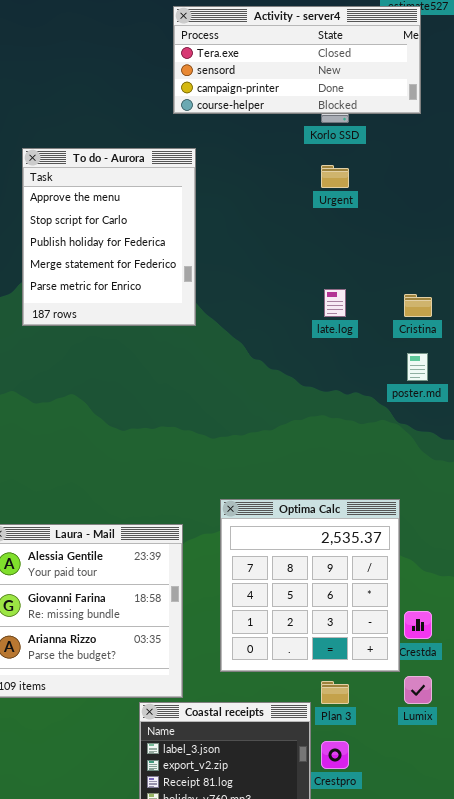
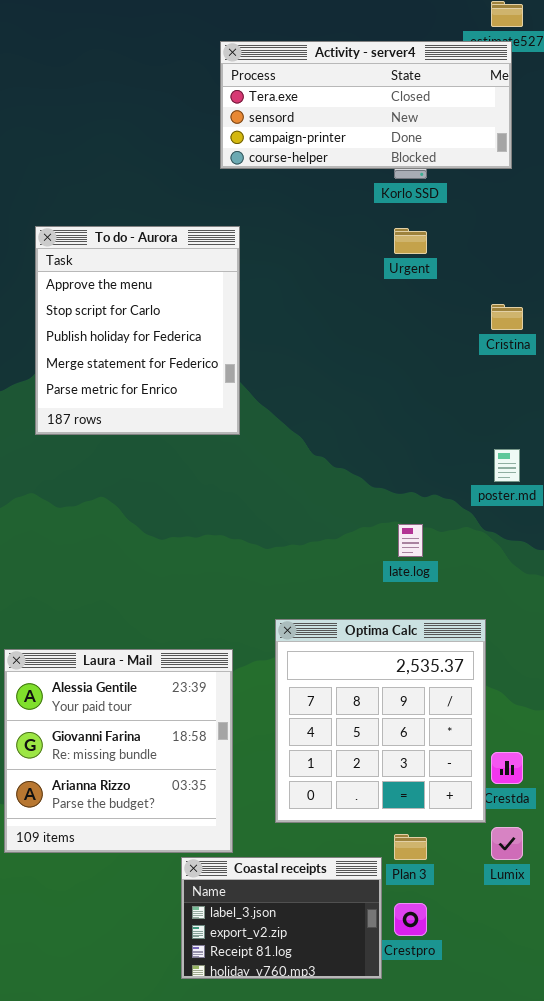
To do - Aurora: [22,148,196,326] -> [35,226,240,435], moved
late.log: [324,289,346,317] -> [398,524,423,557], moved
Cristina: [404,294,432,317] -> [491,304,523,330], moved

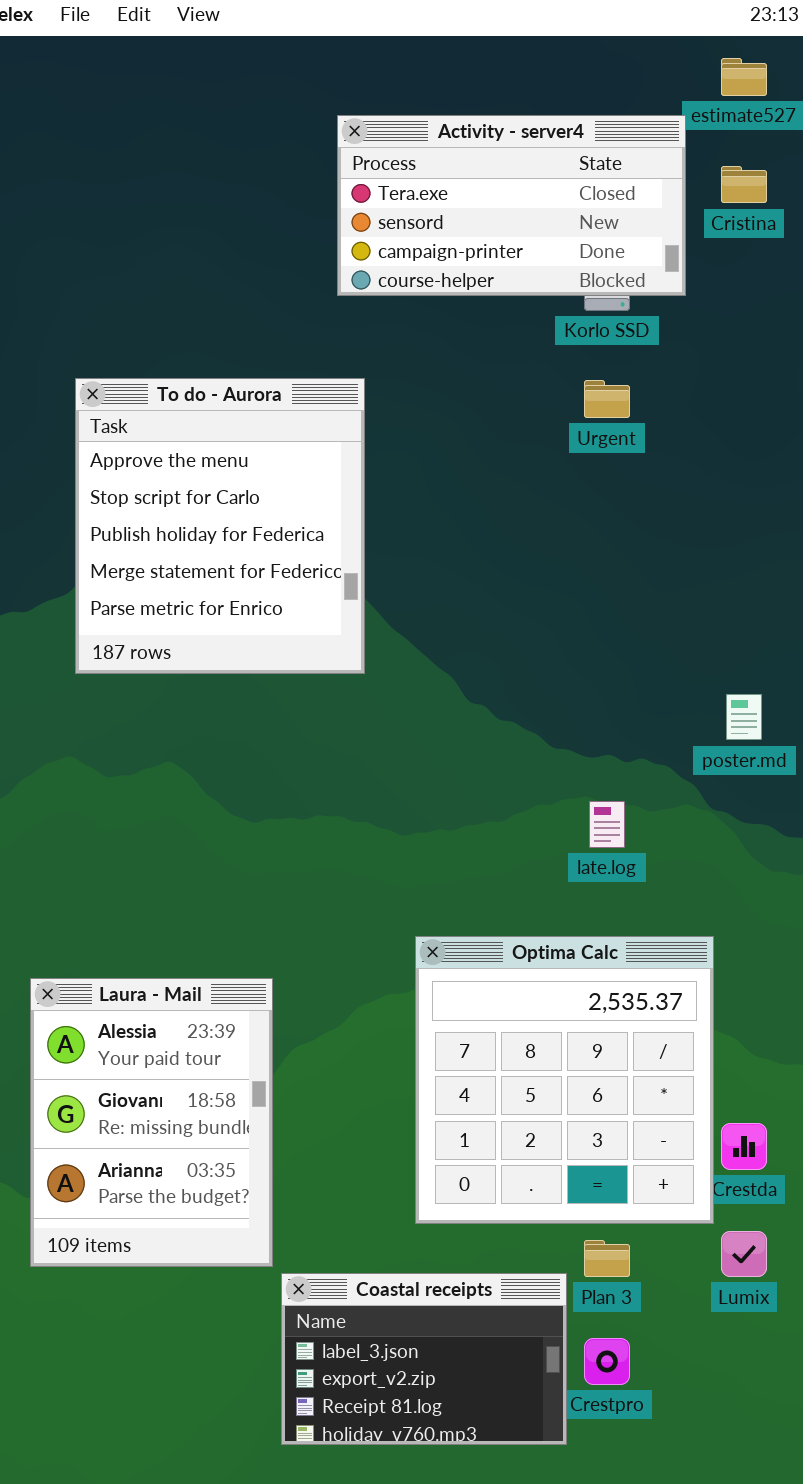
Activity - server4: [220,41,512,169] -> [337,115,686,296], resized
Cristina: [491,304,523,330] -> [721,166,767,203], moved
Laura - Mail: [4,649,233,853] -> [30,978,273,1267], resized

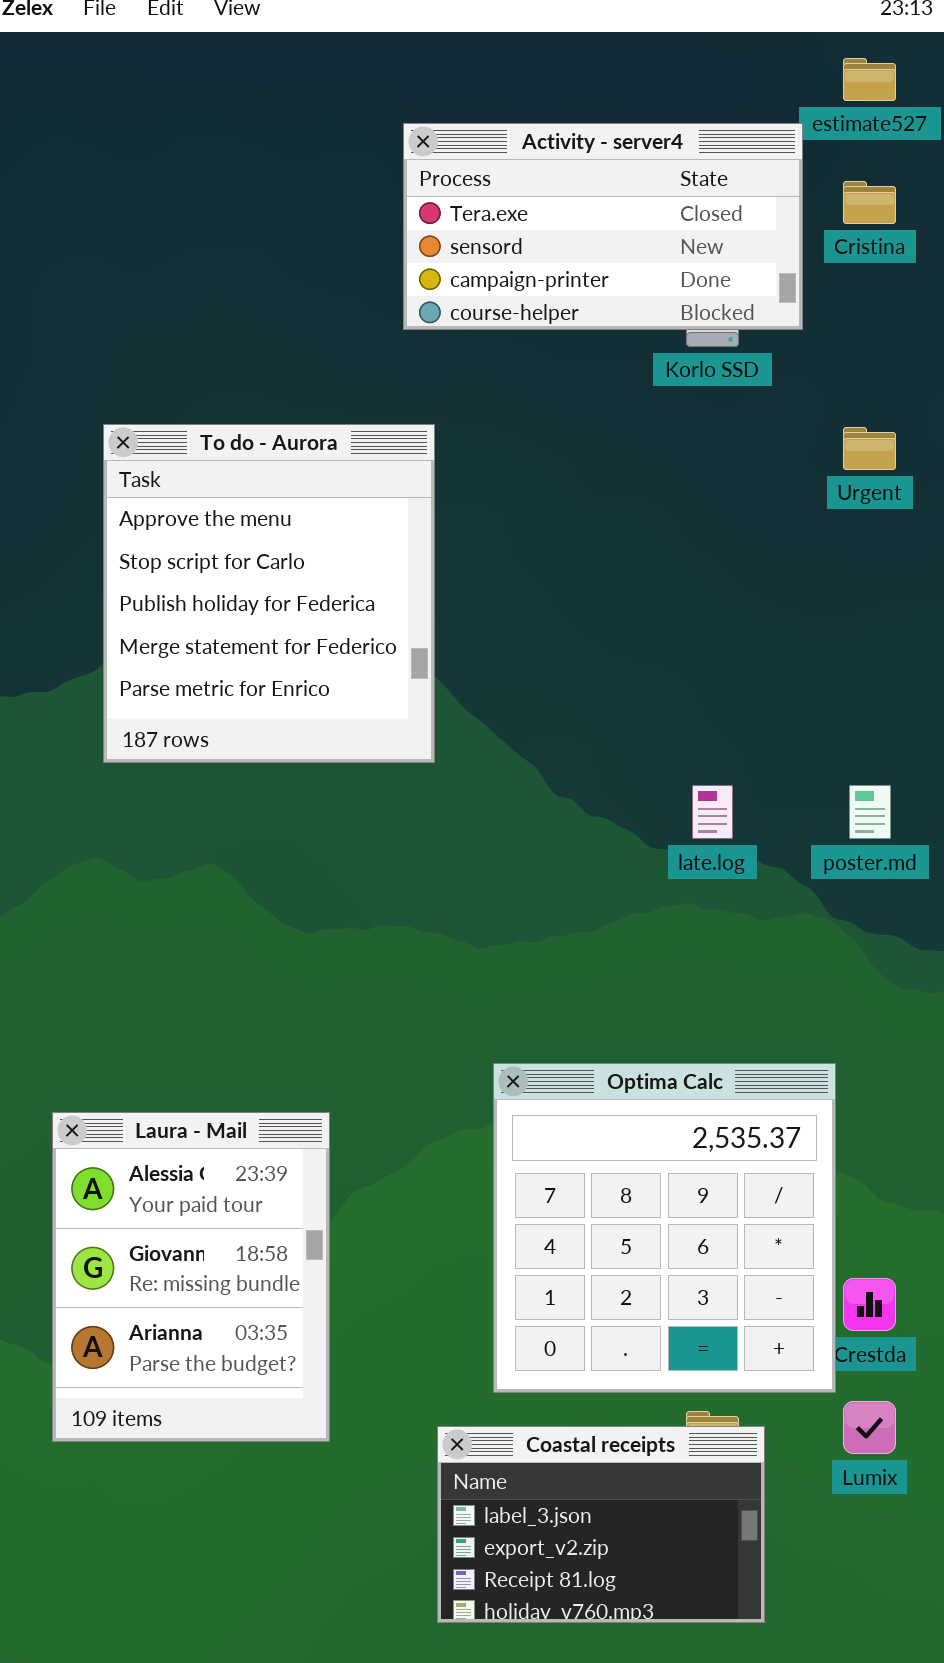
Urgent: [584,380,630,418] -> [843,427,896,470], moved
late.log: [589,801,625,848] -> [692,785,733,839], moved
Coastal receipts: [281,1273,567,1445] -> [437,1426,765,1623], moved

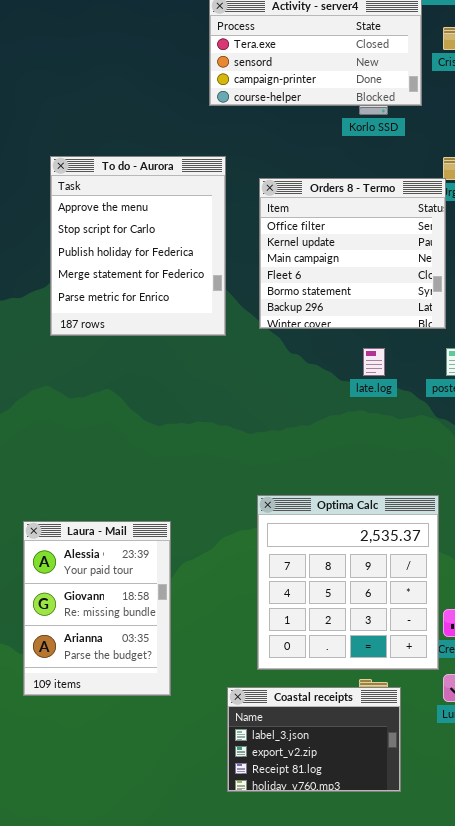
Orders 8 - Termo: none -> [259,178,446,329], opened

